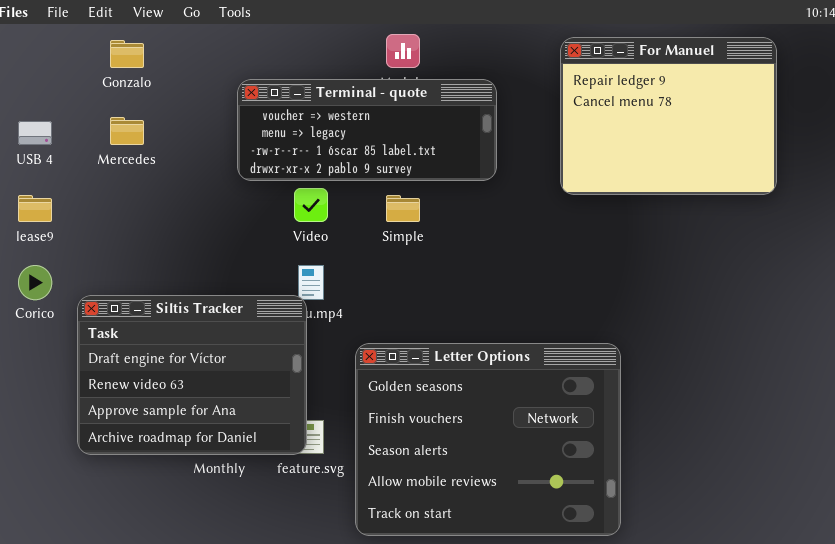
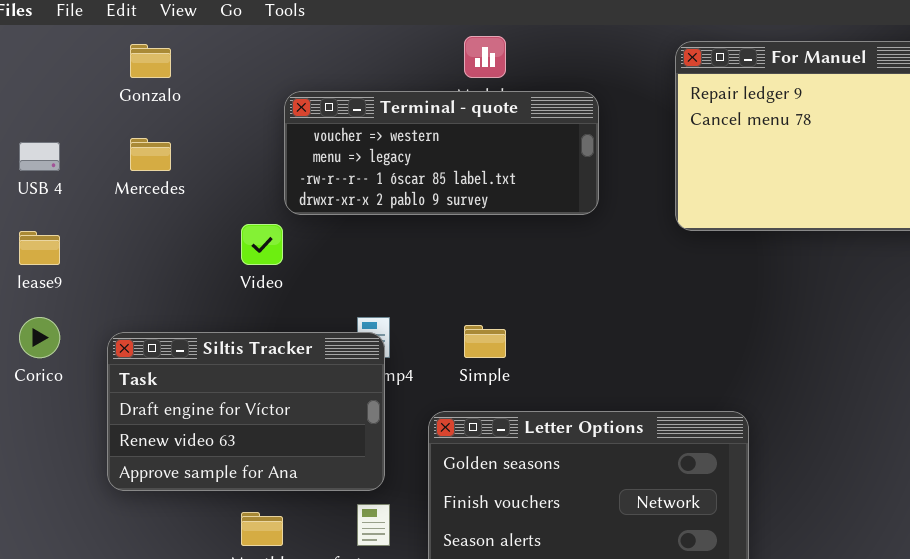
Video: [294,188,328,222] -> [241,224,283,265], moved
Simple: [386,195,420,222] -> [464,325,506,358], moved
Siltis Tracker: [77,295,307,455] -> [107,332,385,491], moved, resized

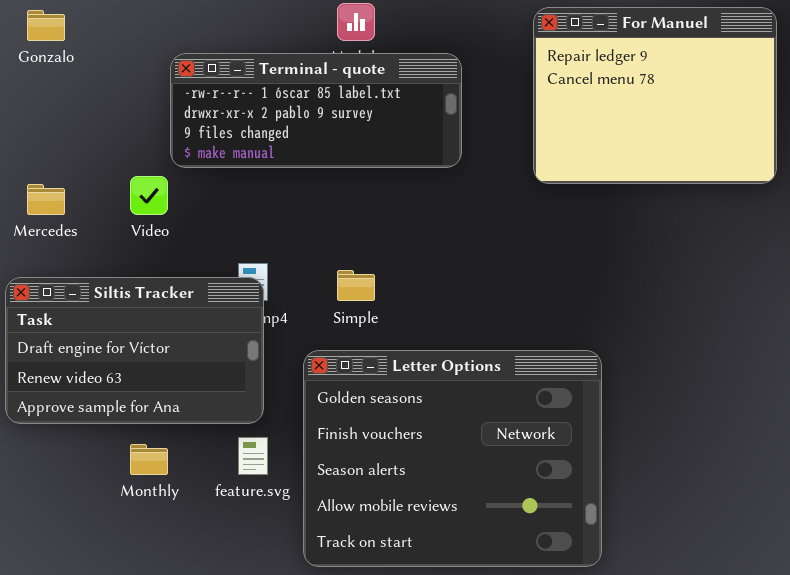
Terminal - quote: [284,91,599,215] -> [170,53,462,168], scrolled down 2 rows
Mercedes: [130,138,171,171] -> [27,184,65,215], moved

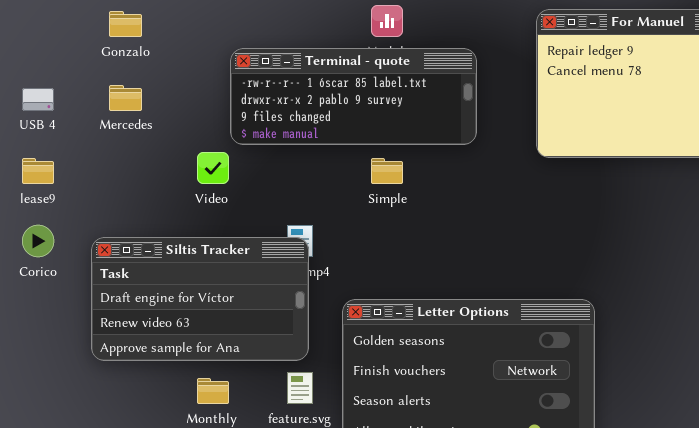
Mercedes: [27,184,65,215] -> [109,85,142,111], moved
Simple: [337,270,375,301] -> [371,158,403,184], moved

